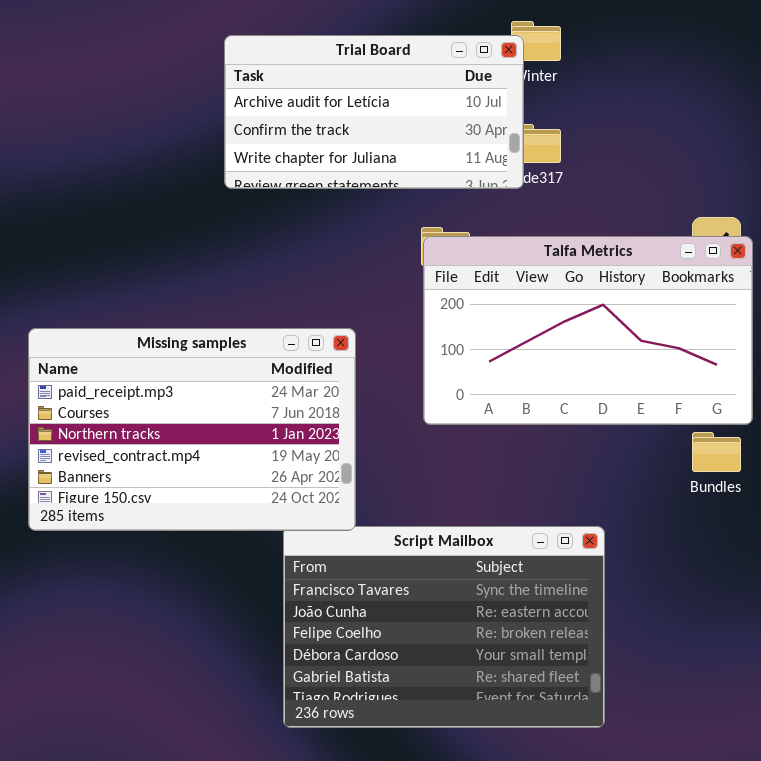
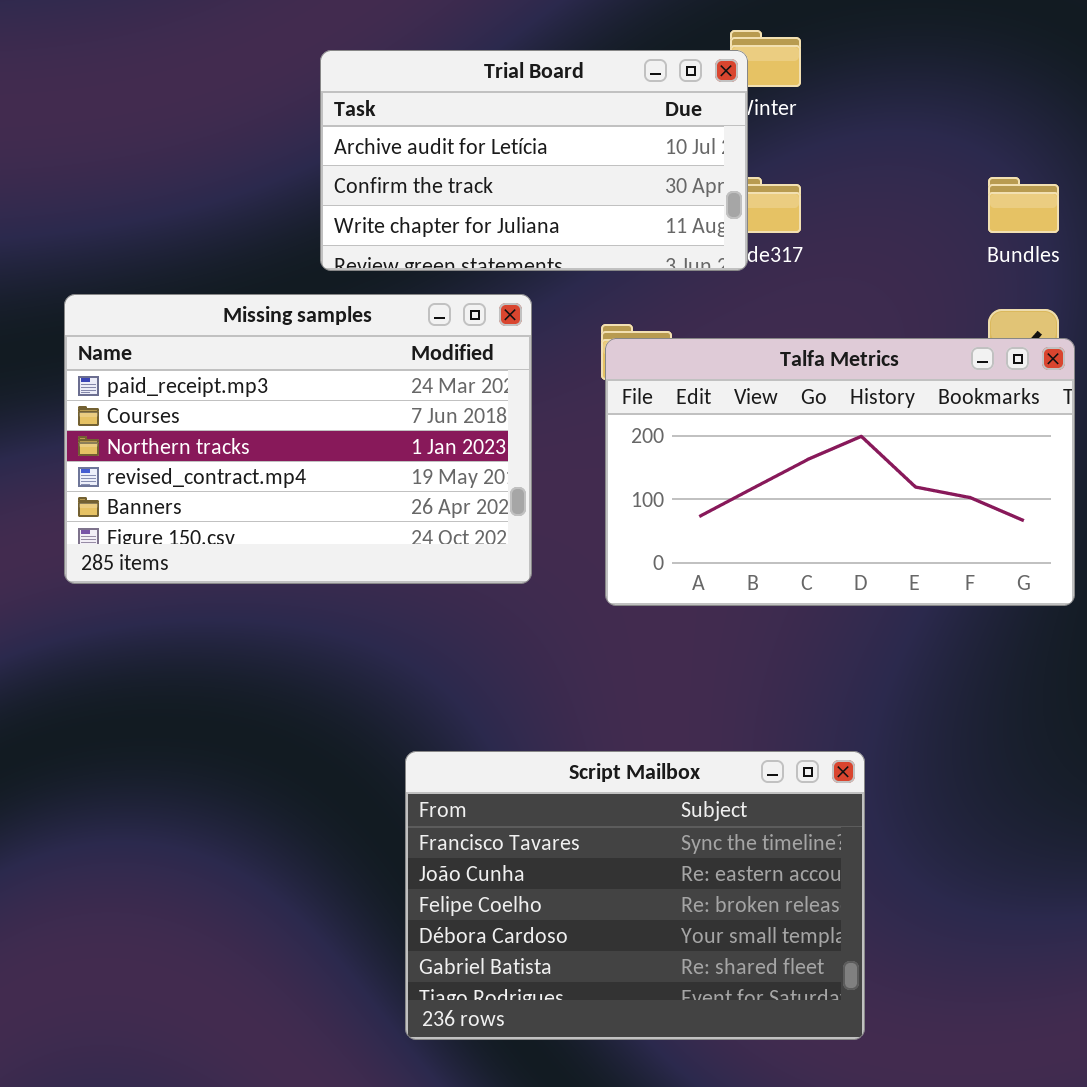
Missing samples: [28,328,356,531] -> [64,294,532,584], moved
Bundles: [692,432,741,472] -> [988,177,1059,233], moved

